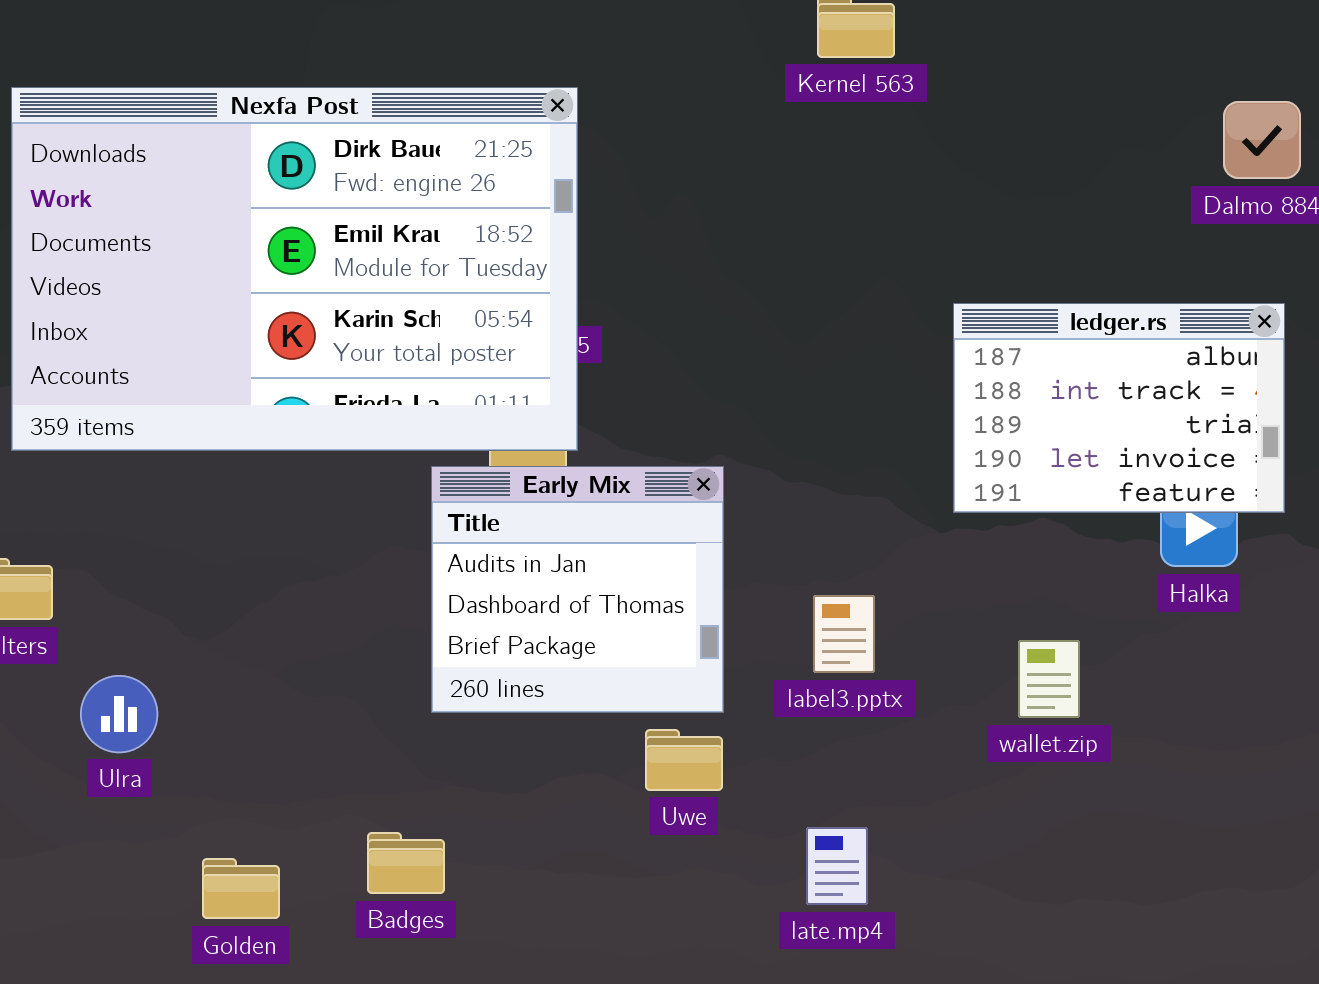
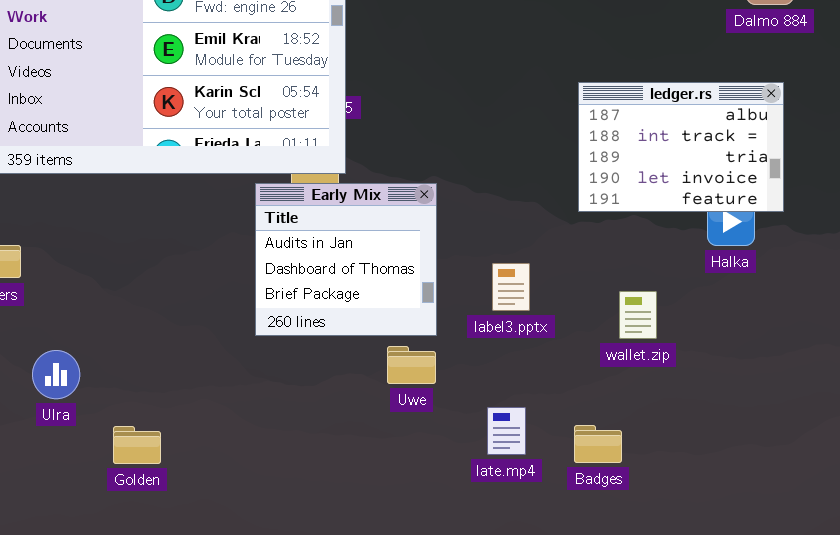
Ulra: [80,675,158,753] -> [32,350,80,399], moved
Badges: [367,832,445,894] -> [574,425,622,463], moved

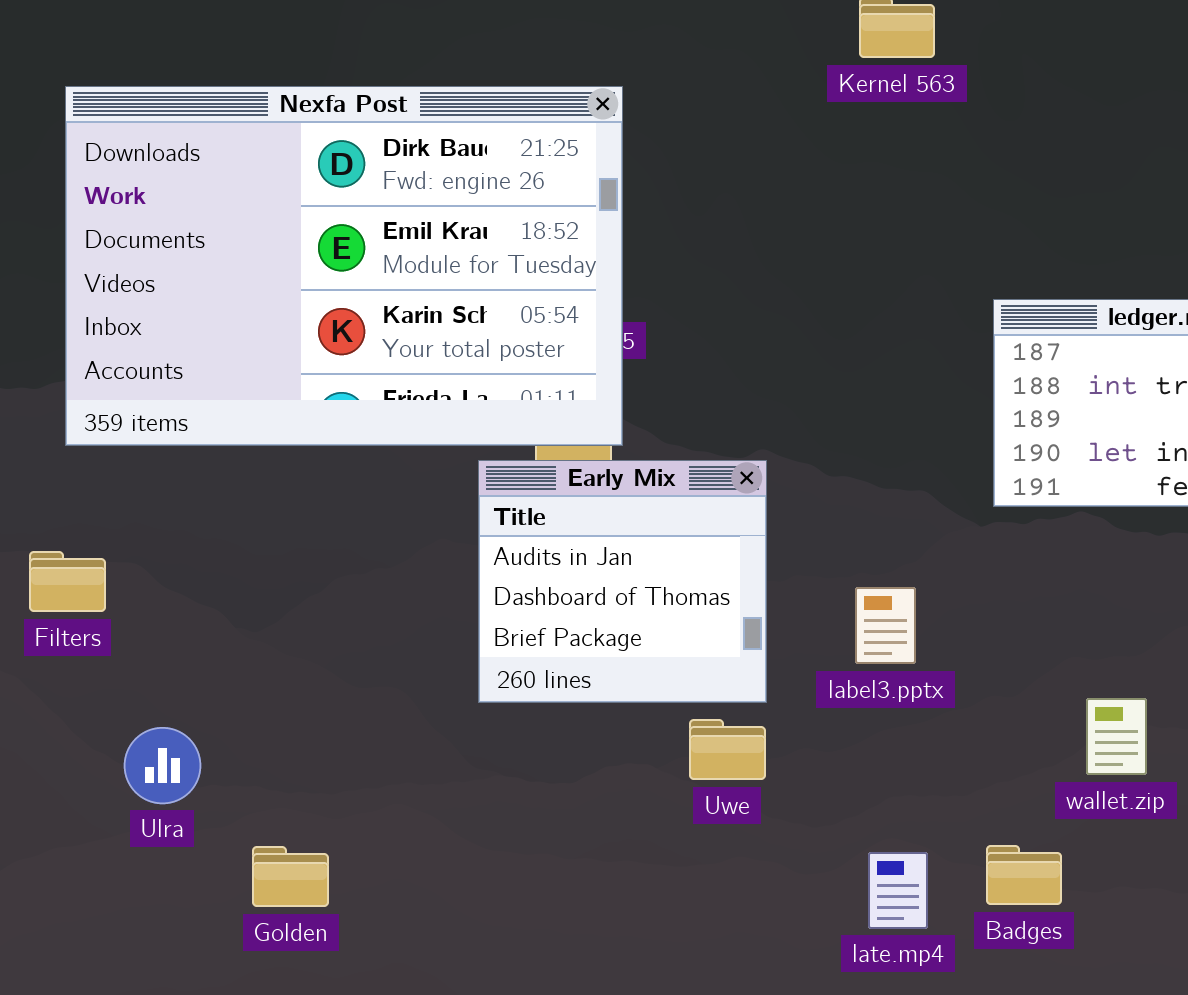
wallet.zip: [619,291,657,339] -> [1086,698,1147,775], moved
late.mp4: [487,407,526,455] -> [868,852,928,929], moved

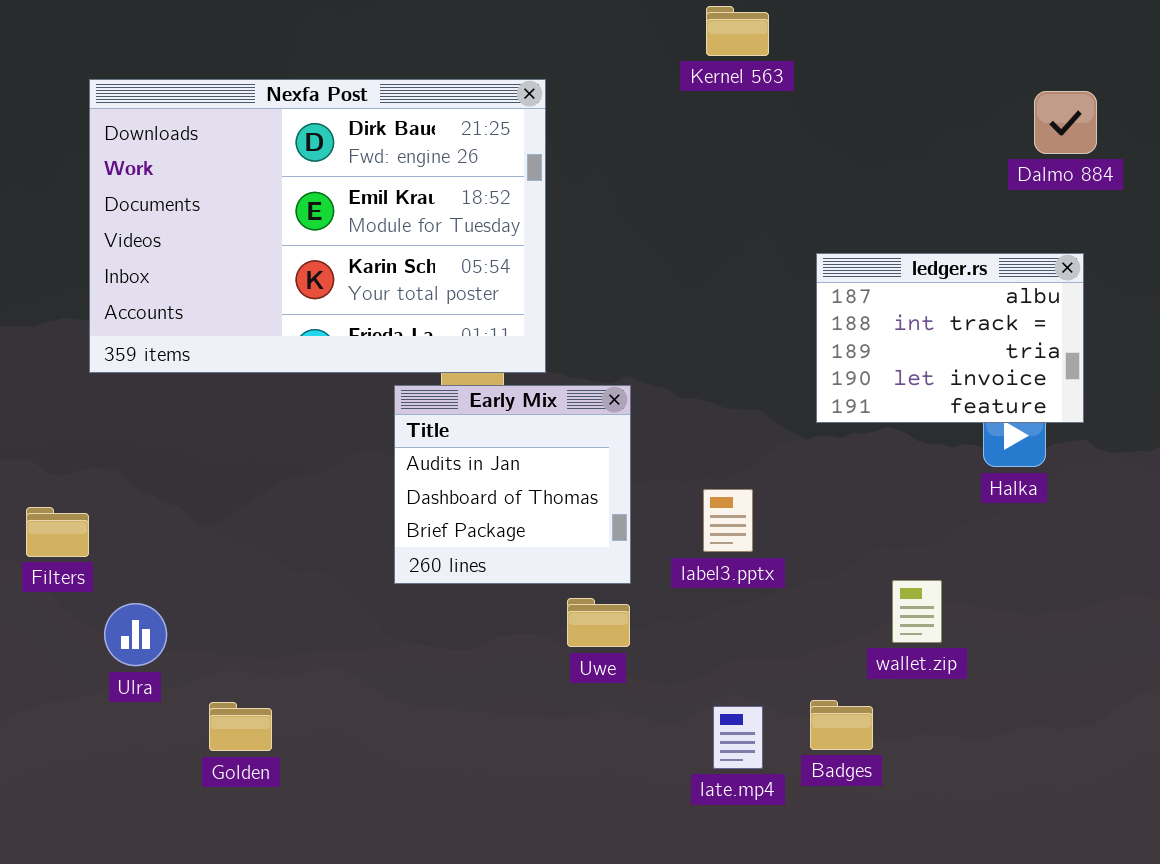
Nexfa Post: [65,86,623,446] -> [89,79,546,373], moved
Filters: [29,551,106,612] -> [26,507,89,557], moved

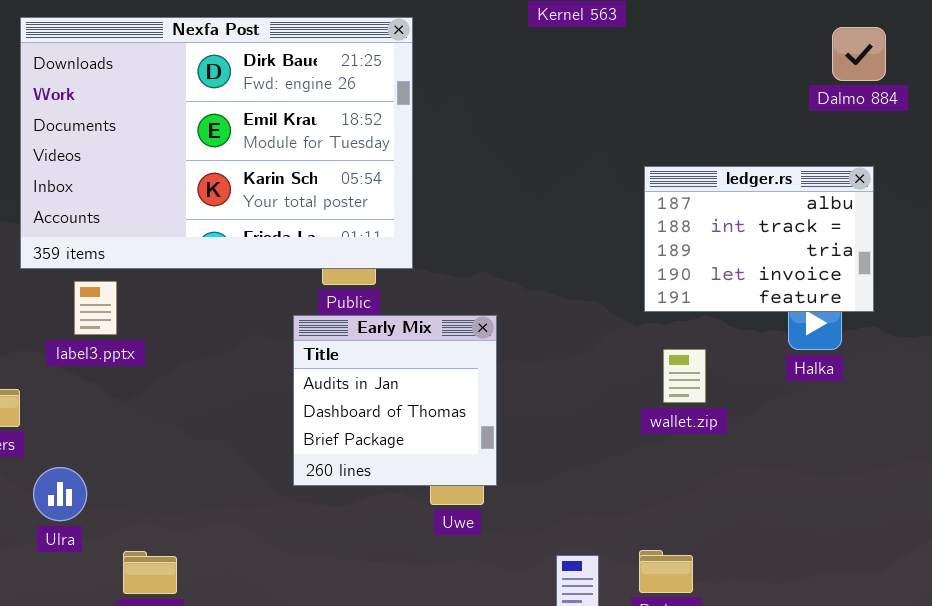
Early Mix: [394,385,631,584] -> [293,315,497,486], moved
label3.pptx: [703,489,753,552] -> [74,281,117,335], moved
wallet.zip: [892,580,942,643] -> [663,349,706,403], moved

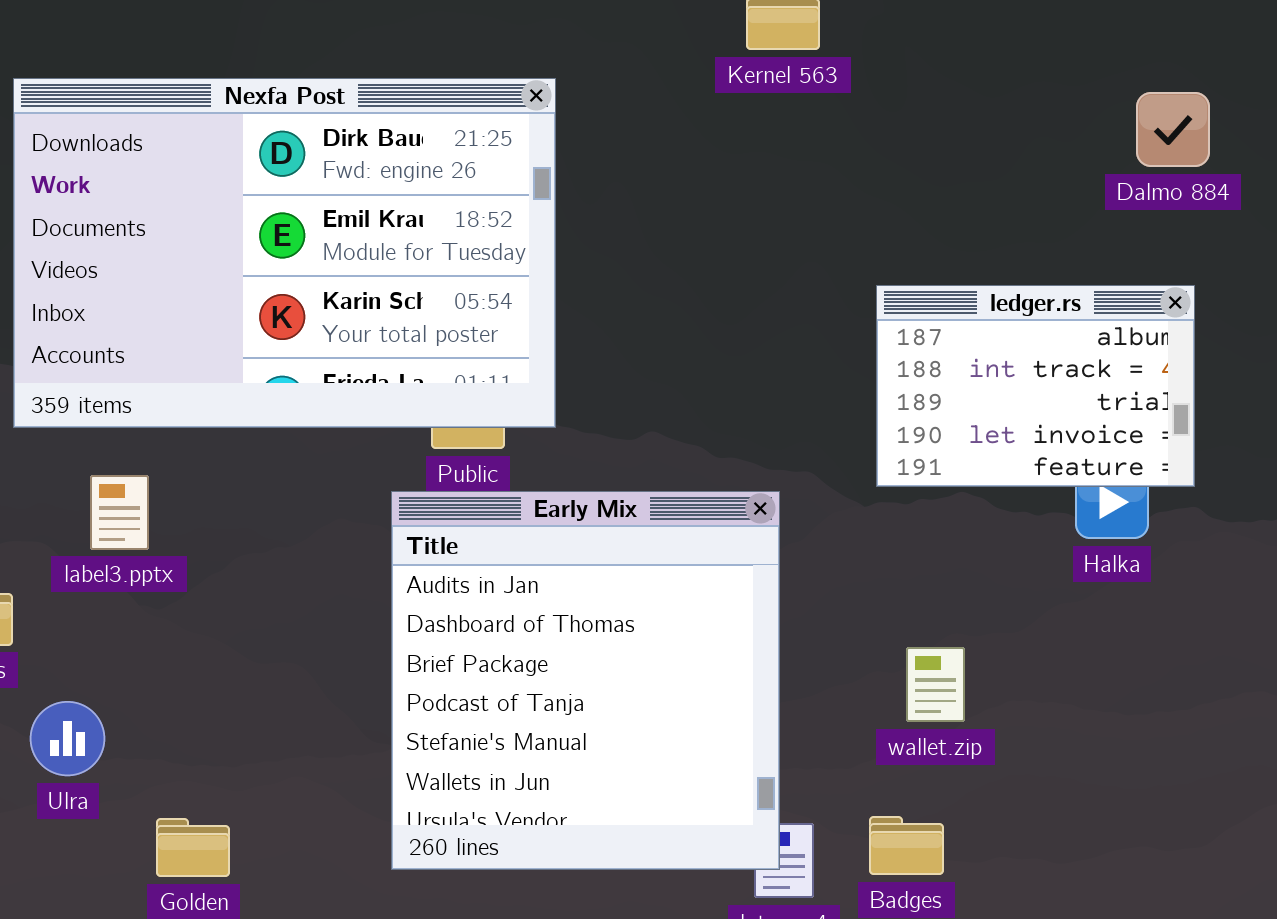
label3.pptx: [74,281,117,335] -> [90,475,149,550], moved
Early Mix: [293,315,497,486] -> [391,491,780,870], resized
wallet.zip: [663,349,706,403] -> [906,647,965,722], moved

